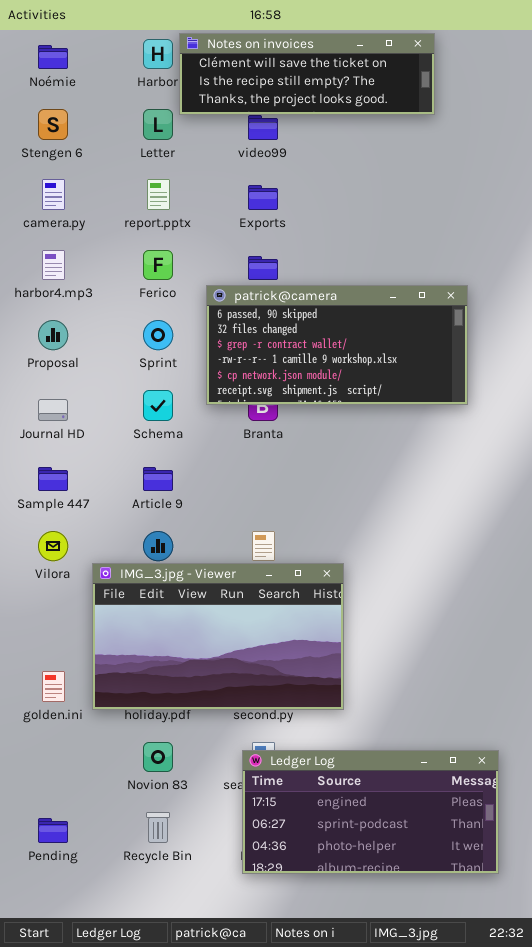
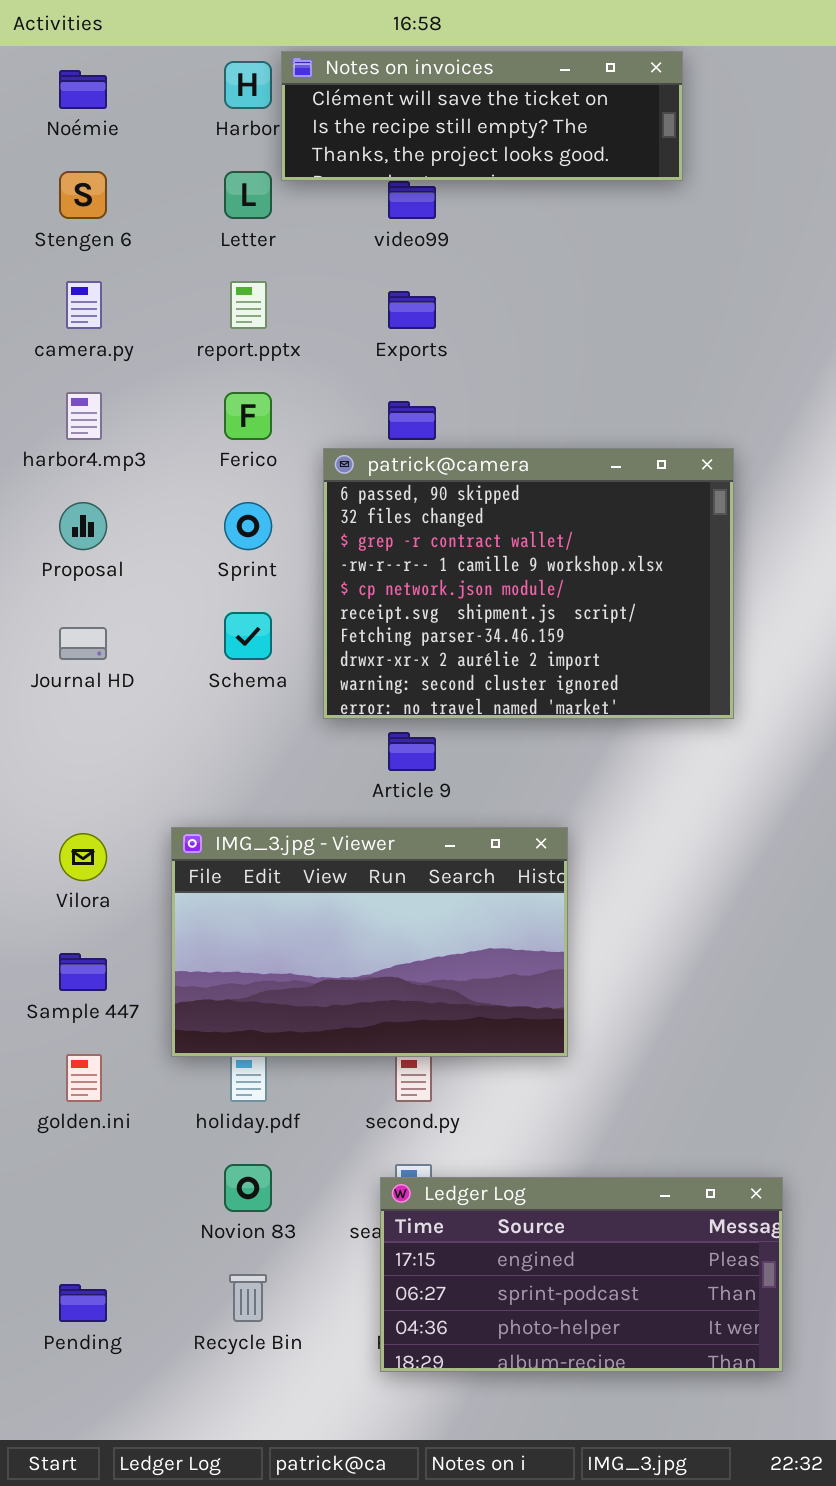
patrick@camera: [206,285,468,405] -> [323,448,734,719], resized
Sample 447: [38,467,68,491] -> [59,953,107,991], moved
Article 9: [143,467,173,491] -> [388,732,436,771], moved
IMG_3.jpg - Viewer: [92,563,344,710] -> [171,827,568,1057], moved

